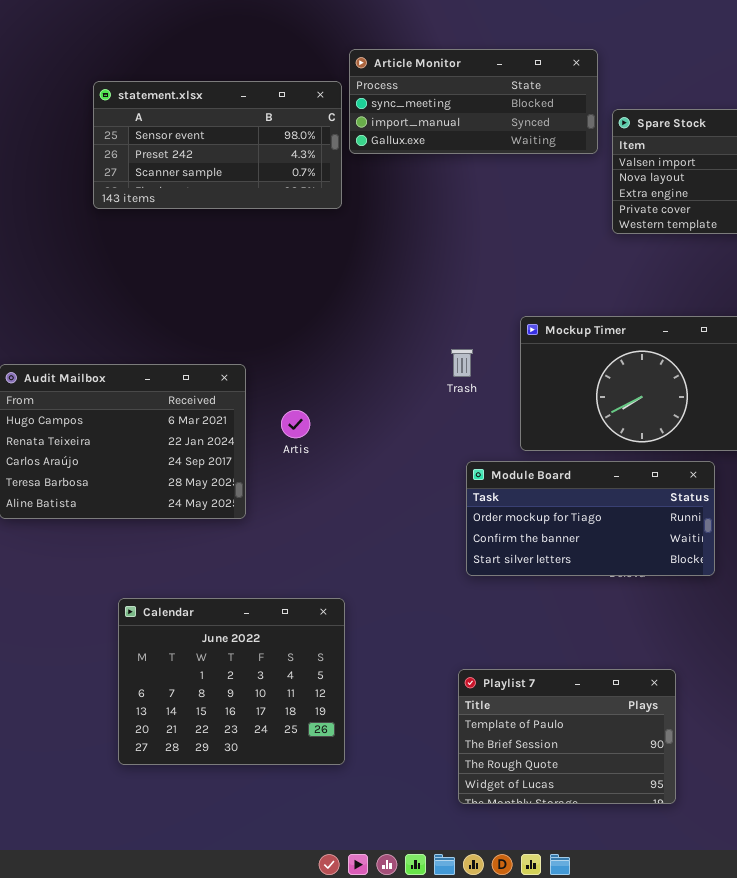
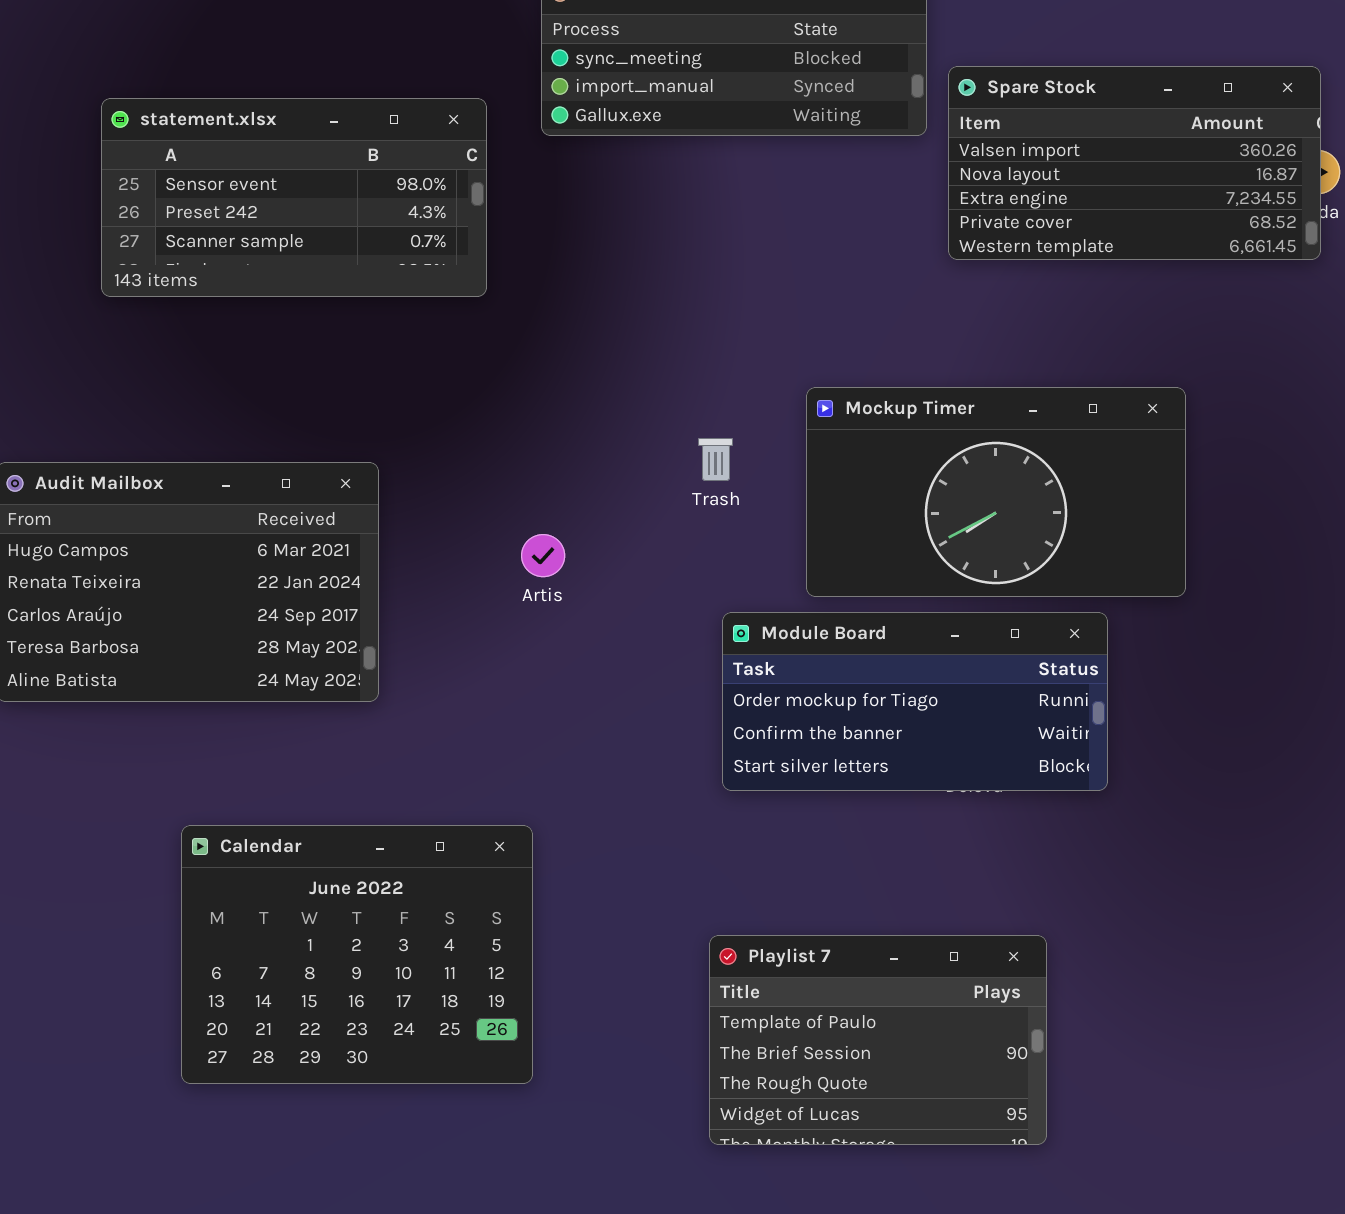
statement.xlsx: [93,81,342,209] -> [101,98,487,297], moved
Artis: [281,410,310,438] -> [521,534,565,577], moved

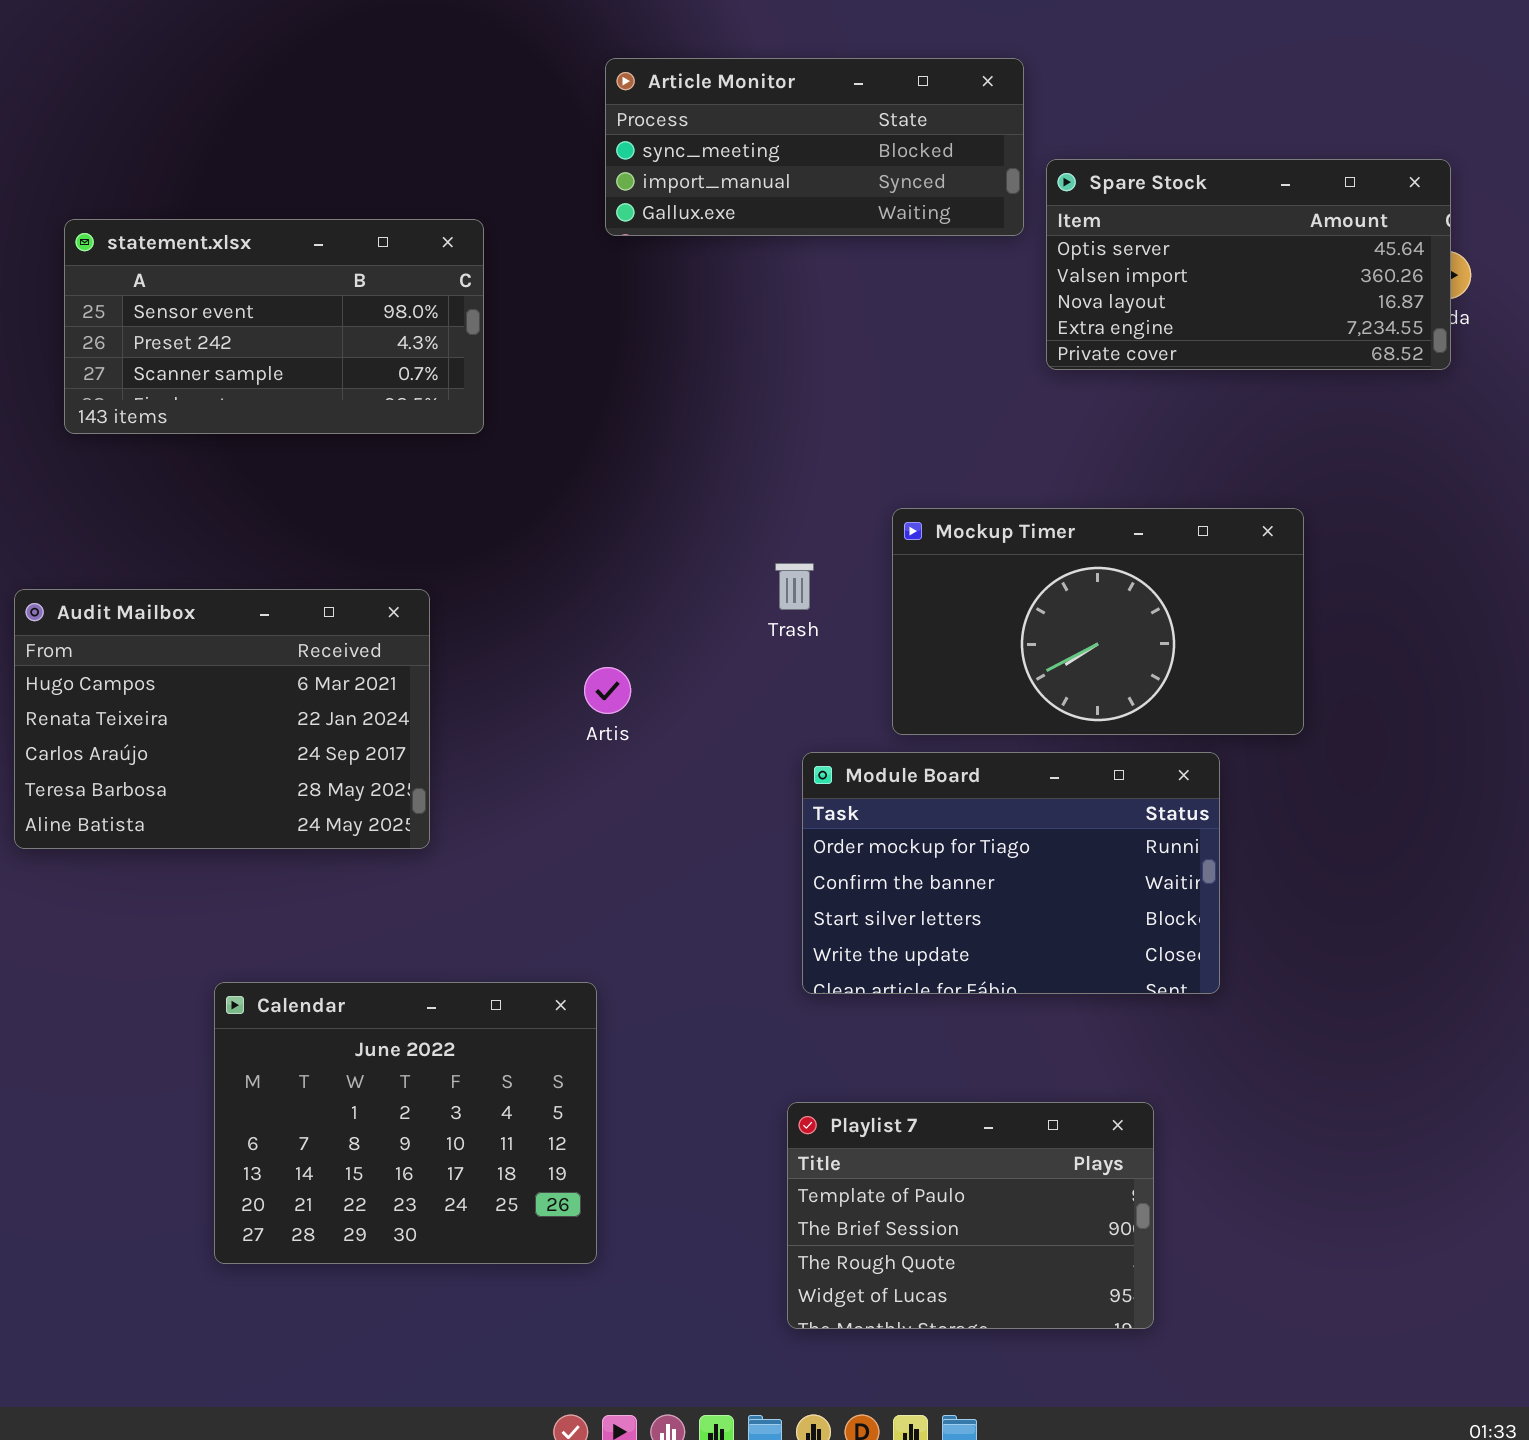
Spare Stock: [948,66,1321,260] -> [1046,159,1451,370], scrolled up 1 row
statement.xlsx: [101,98,487,297] -> [64,219,484,434], moved
Module Board: [722,612,1108,791] -> [802,752,1220,994], resized

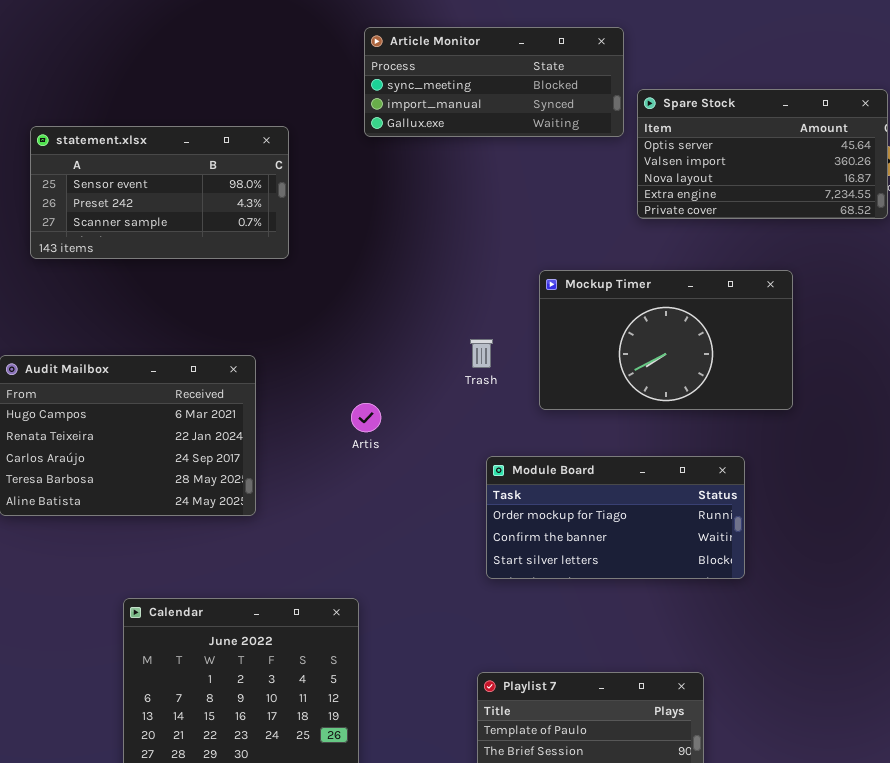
Mockup Timer: [892,508,1304,735] -> [539,270,793,410], moved
Module Board: [802,752,1220,994] -> [486,456,745,579], resized

